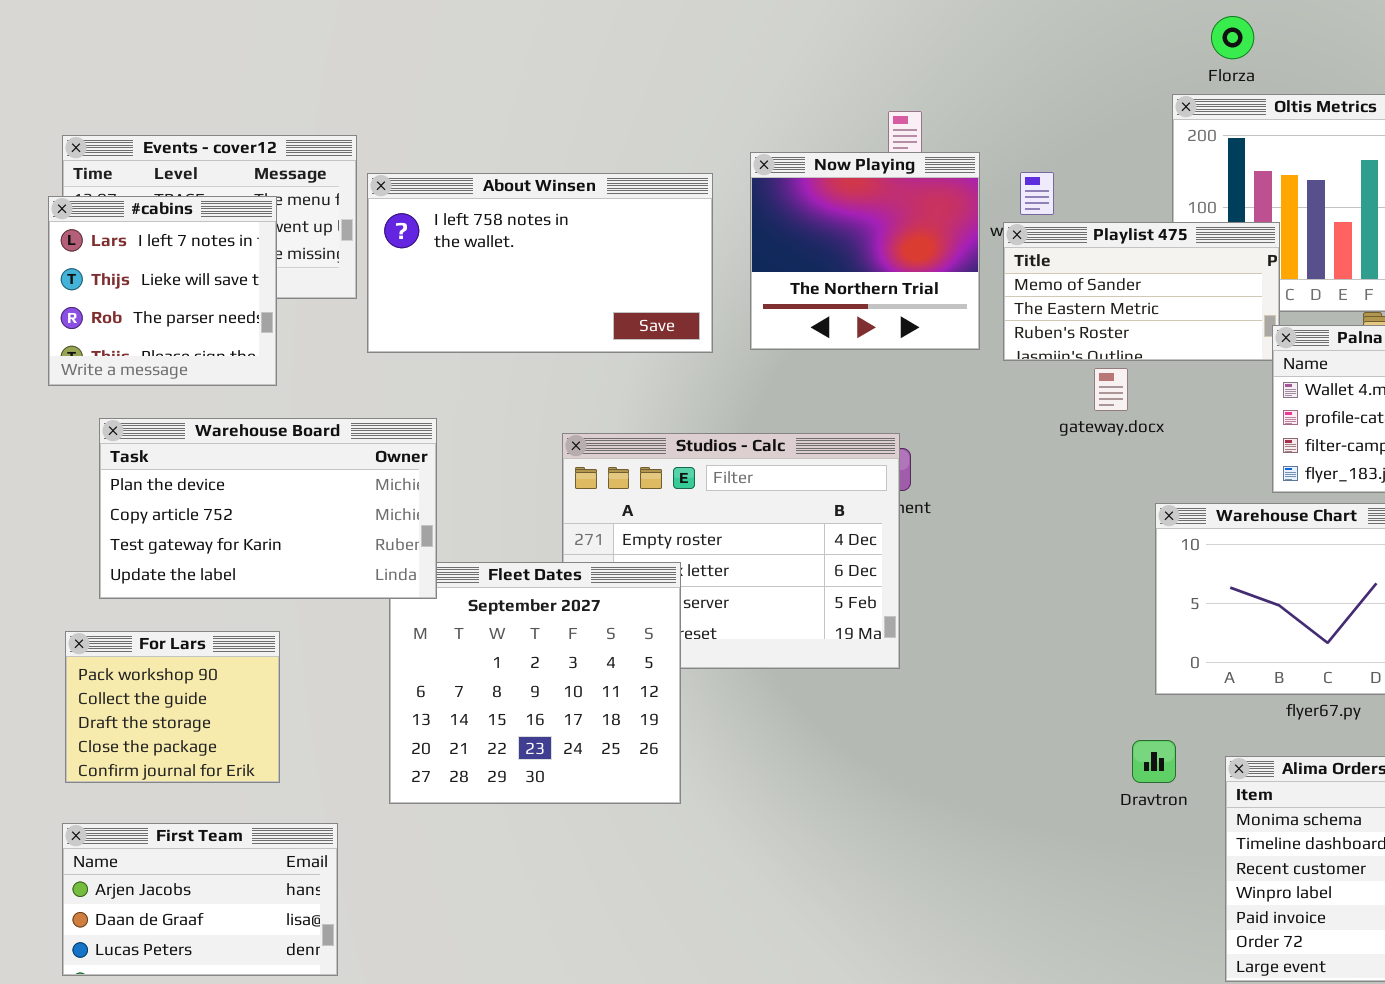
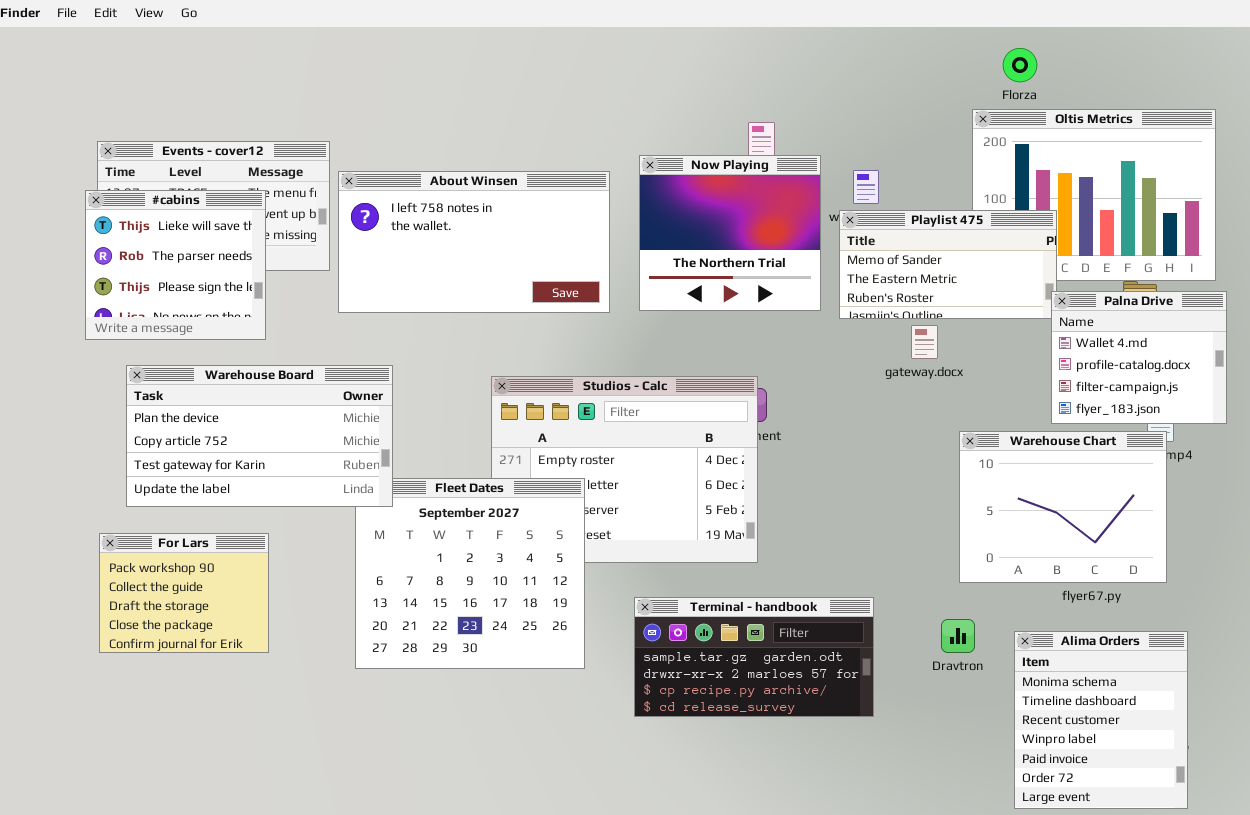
#cabins: [48,196,277,386] -> [85,190,266,340], scrolled down 1 row
Terminal - handbook: none -> [634,597,874,717], opened
First Team: [62,823,338,976] -> none, closed

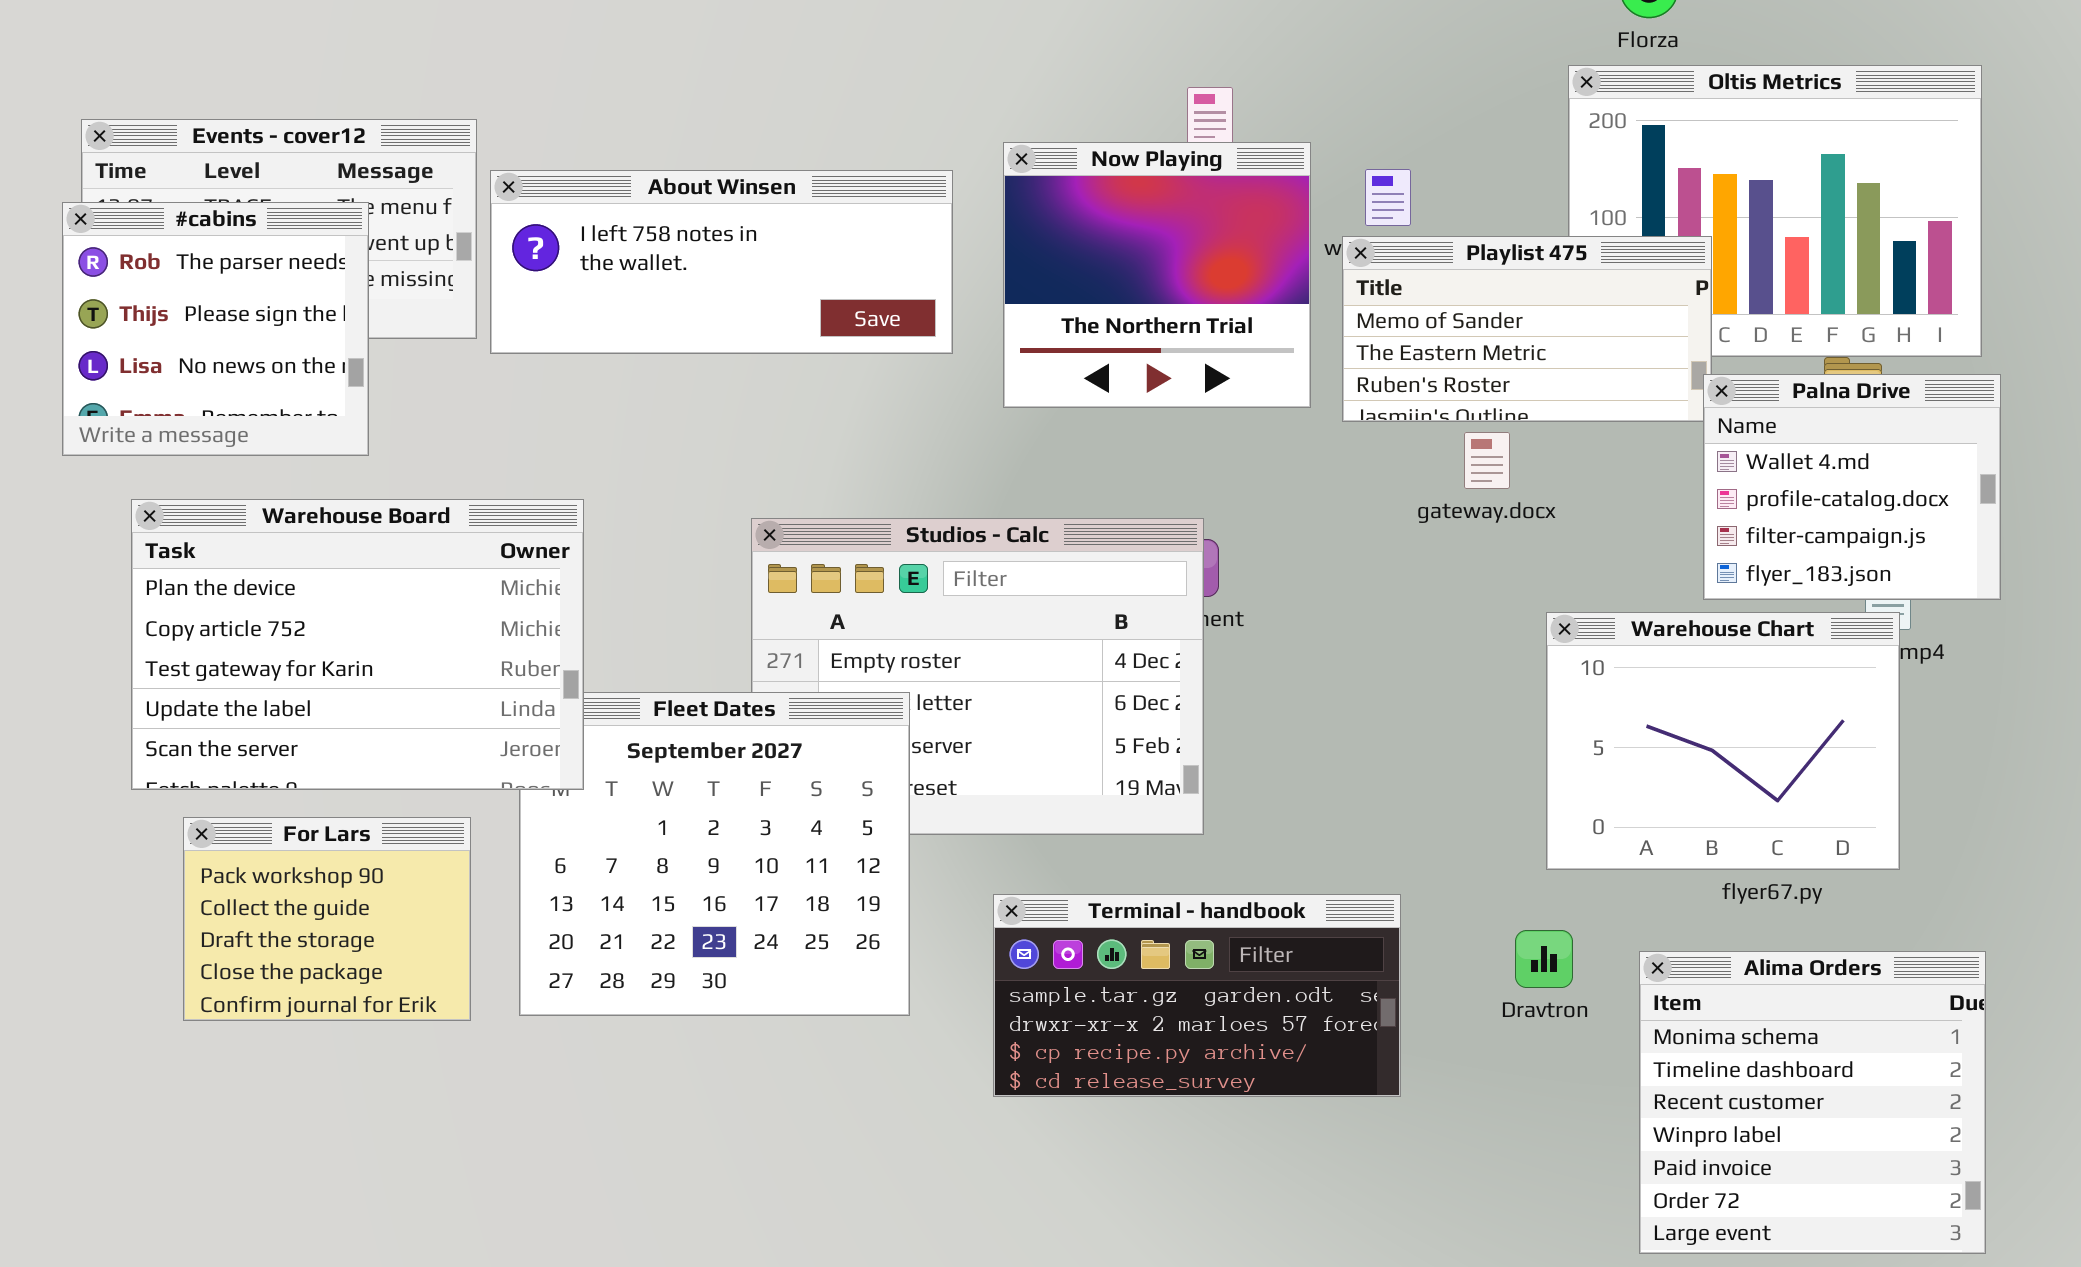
About Winsen: [338,171,610,313] -> [490,170,953,354], resized
#cabins: [85,190,266,340] -> [62,202,369,456], scrolled down 1 row
Warehouse Board: [126,365,393,507] -> [131,499,584,790], resized
For Lars: [99,533,269,653] -> [183,817,471,1021], moved
Alima Orders: [1014,631,1188,809] -> [1639,951,1986,1254], resized

